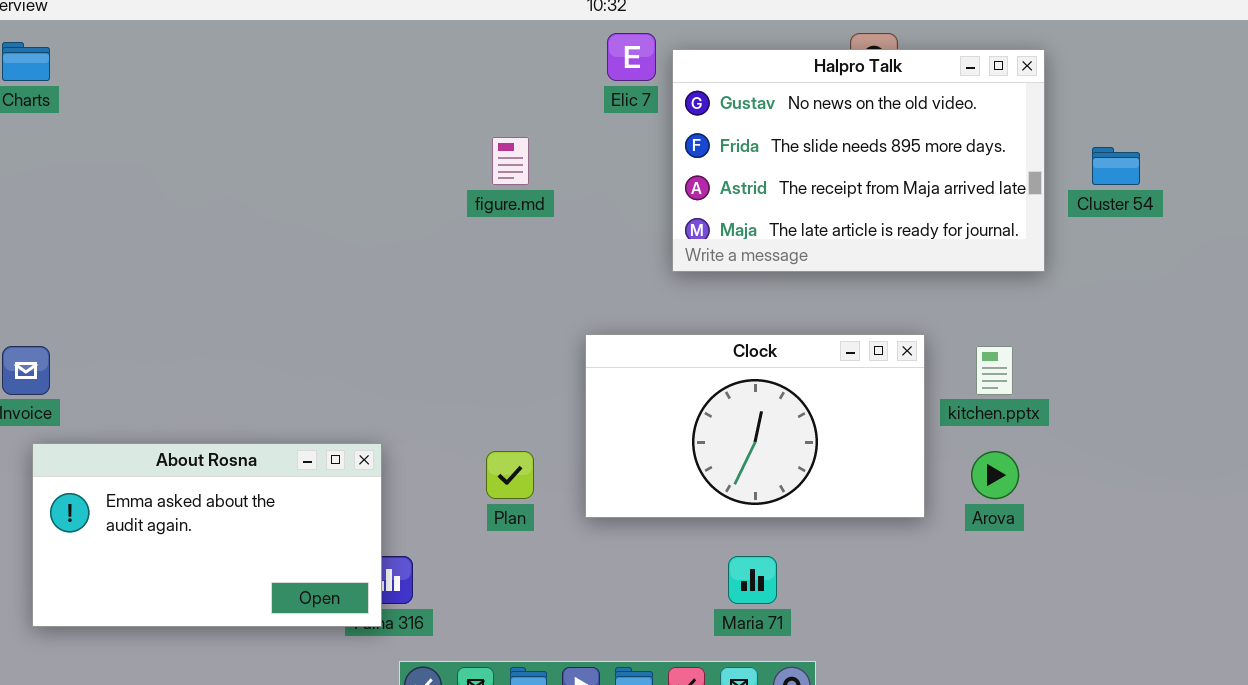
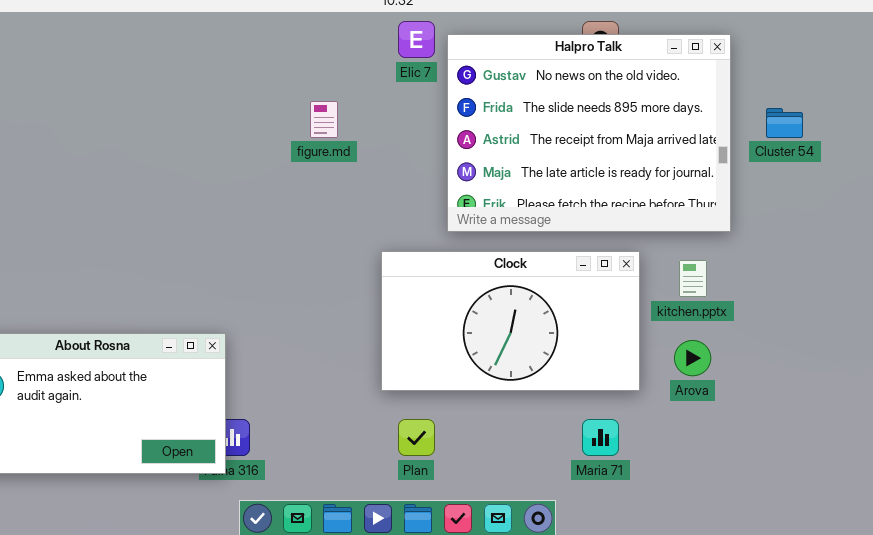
Halpro Talk: [672,49,1045,272] -> [447,34,731,232], resized
Plan: [486,451,534,499] -> [398,419,435,456], moved
Maria 71: [728,556,777,604] -> [582,419,619,456], moved

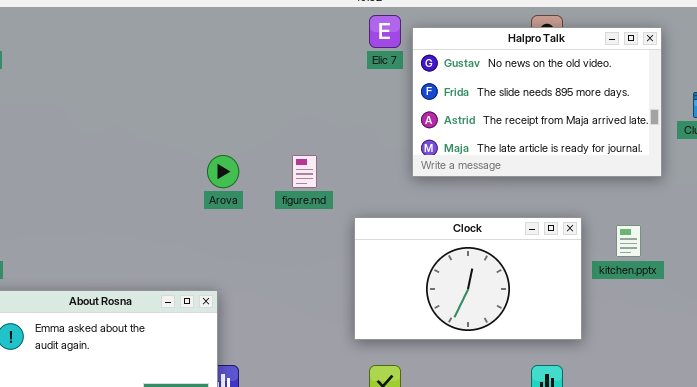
Halpro Talk: [447,34,731,232] -> [412,27,662,177], resized
figure.md: [310,101,338,138] -> [292,155,317,188], moved
Arova: [674,340,711,376] -> [207,155,239,188], moved

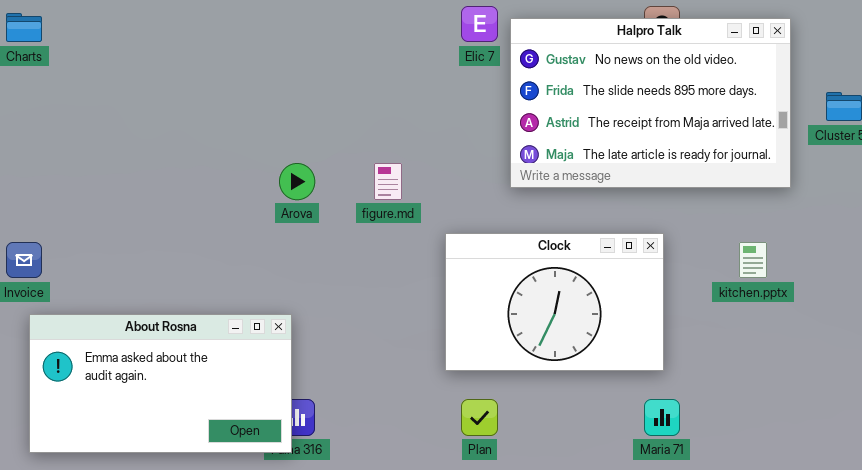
Clock: [354,217,582,340] -> [445,233,664,371], resized

